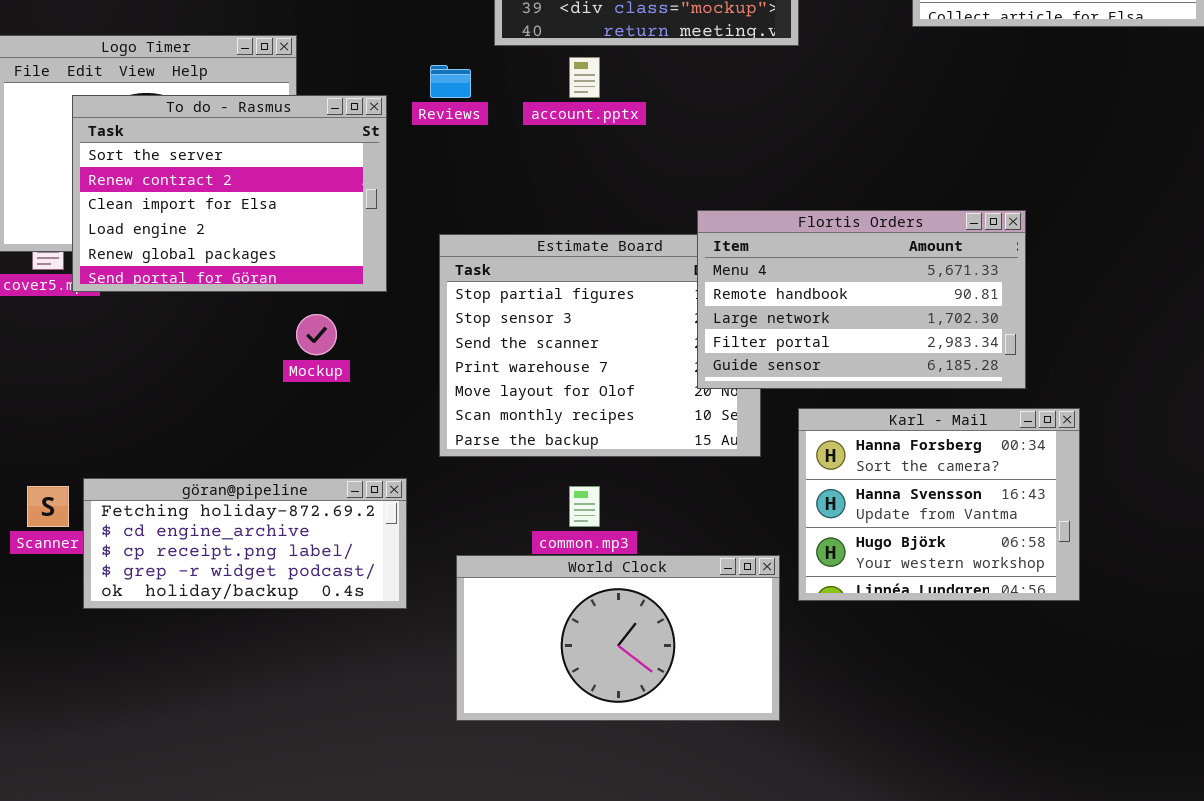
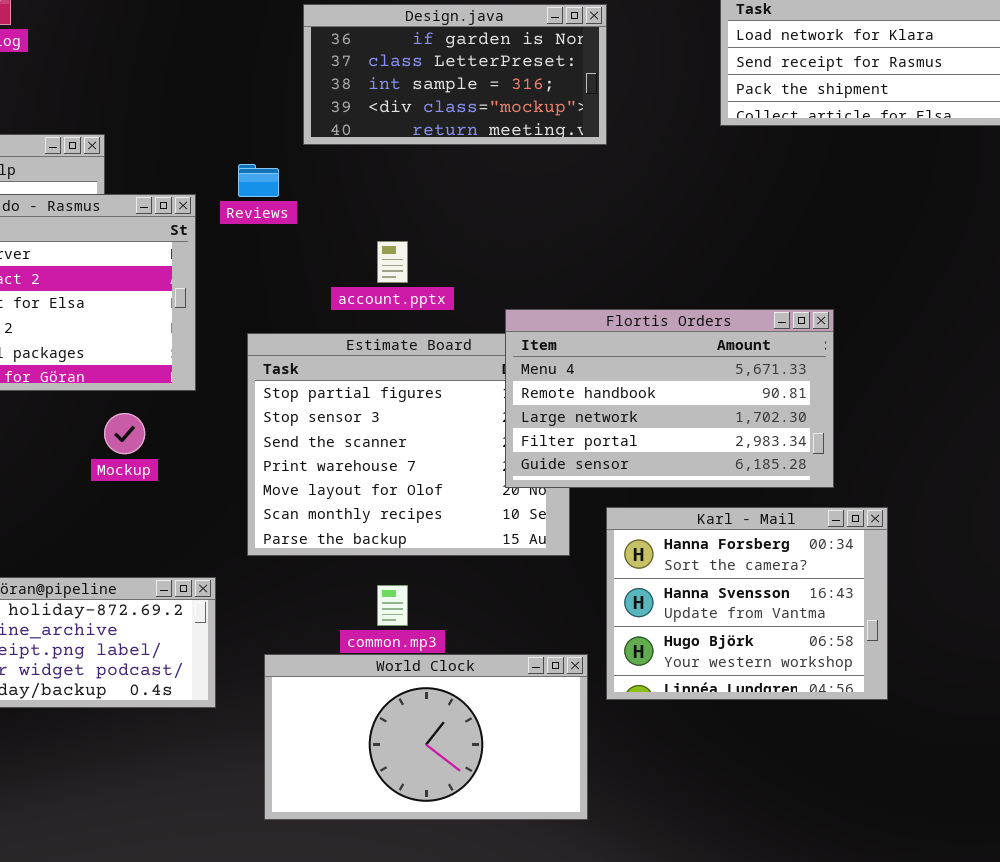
account.pptx: [569,57,600,98] -> [377,241,408,283], moved

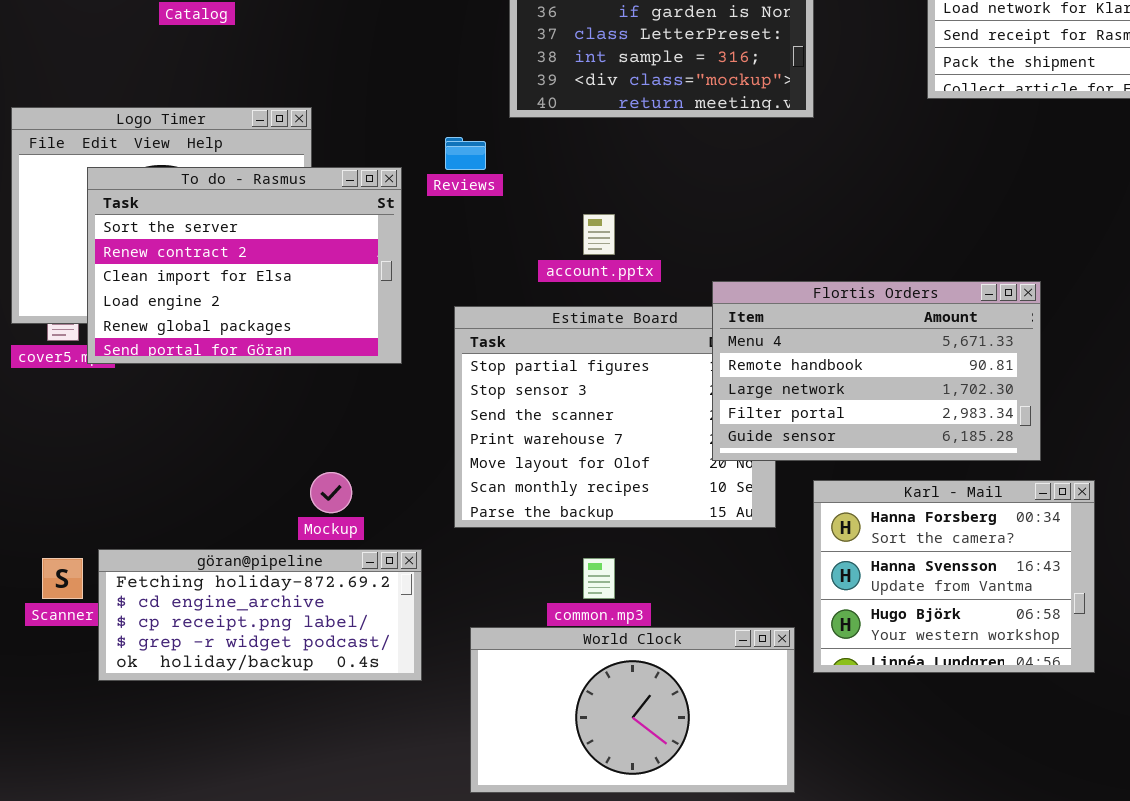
Mockup: [104,413,145,454] -> [310,472,352,513], moved

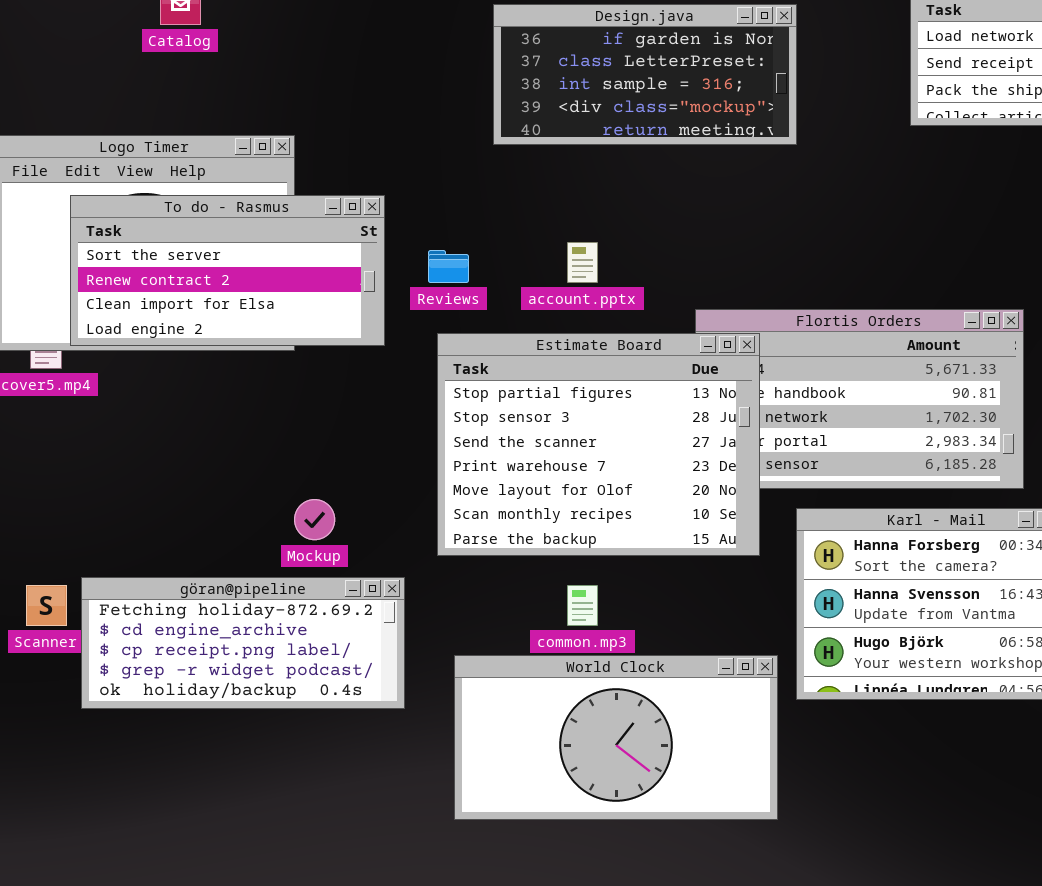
Reviews: [445,137,486,170] -> [428,250,469,283], moved
To do - Rasmus: [87,167,402,364] -> [70,195,385,346], resized
Estimate Board: [454,306,776,528] -> [437,333,760,556], raised

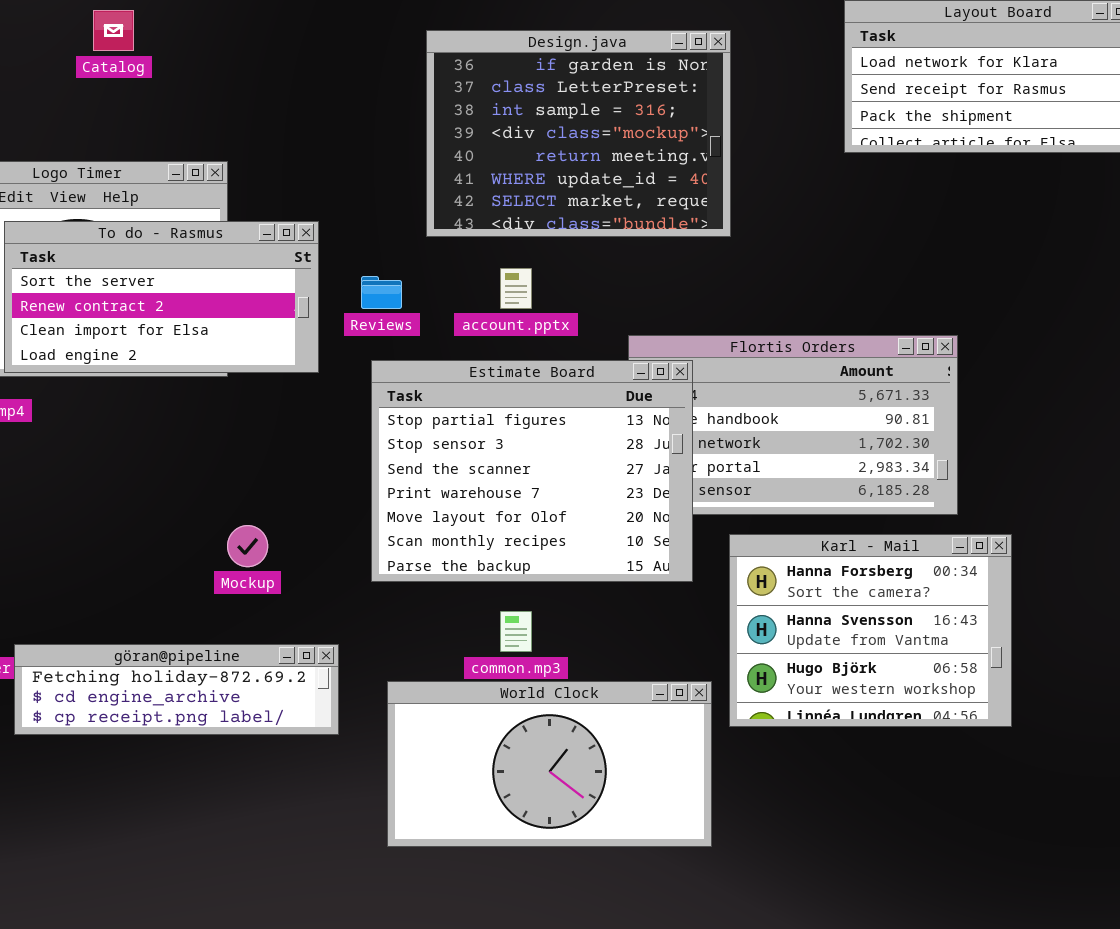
Design.java: [493,4,797,145] -> [426,30,731,237], resized
göran@pipeline: [81,577,405,709] -> [14,644,339,735], resized

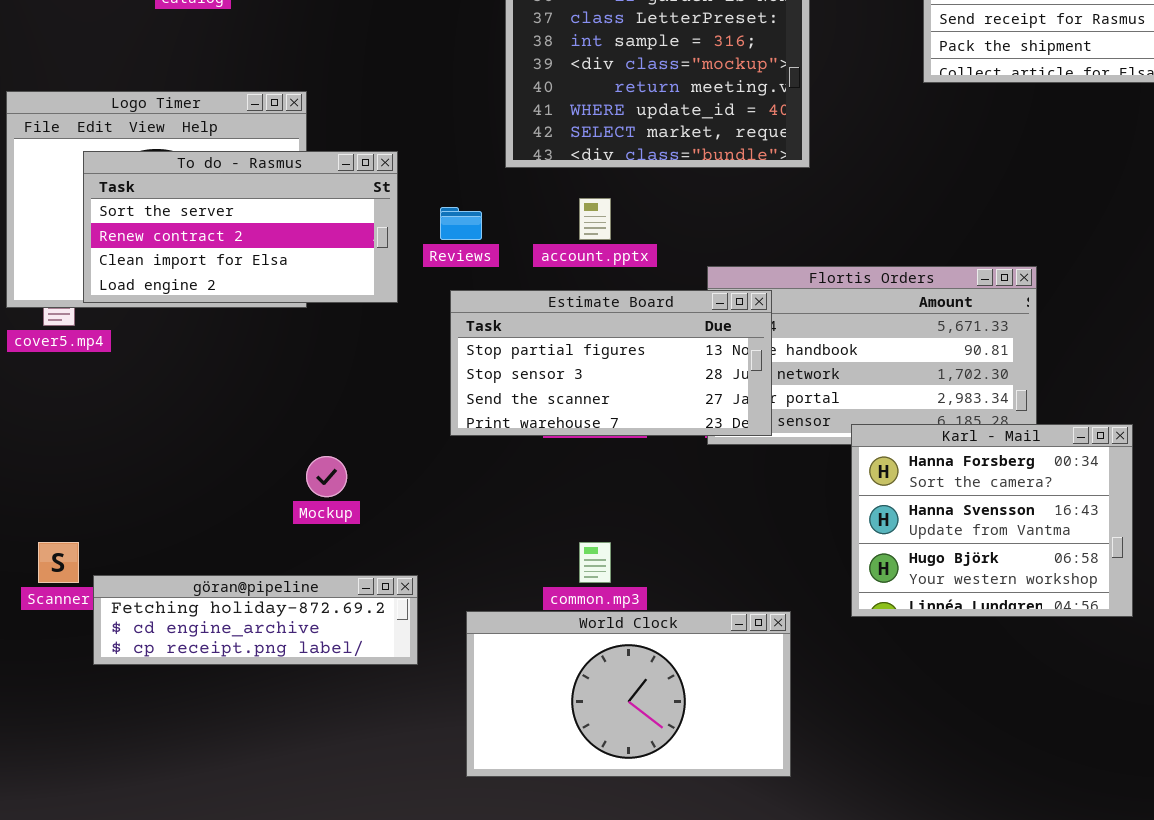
Estimate Board: [371,360,693,582] -> [450,290,772,436], resized
Karl - Mail: [729,534,1012,727] -> [851,424,1133,617], moved

